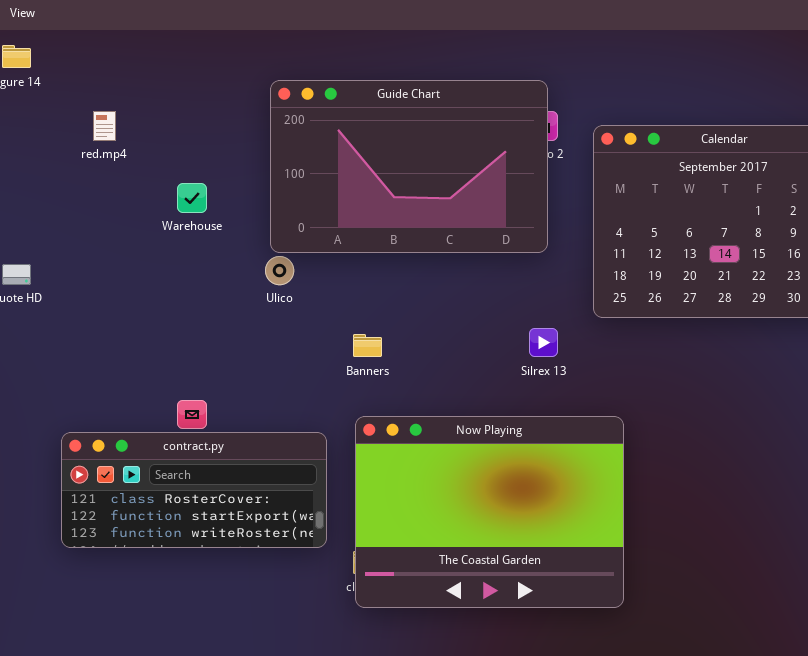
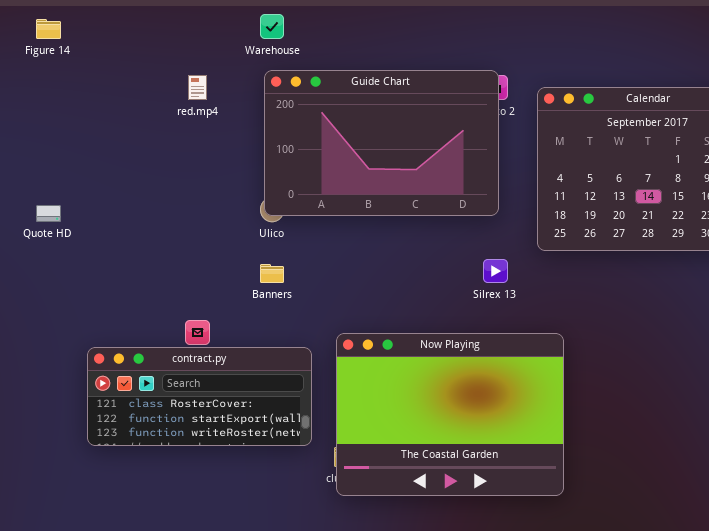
Guide Chart: [270,80,548,253] -> [264,70,499,216], moved
red.mp4: [93,111,116,141] -> [188,75,207,100], moved
Warehouse: [177,183,207,213] -> [260,14,284,39], moved
Banners: [353,334,382,357] -> [260,264,284,283], moved

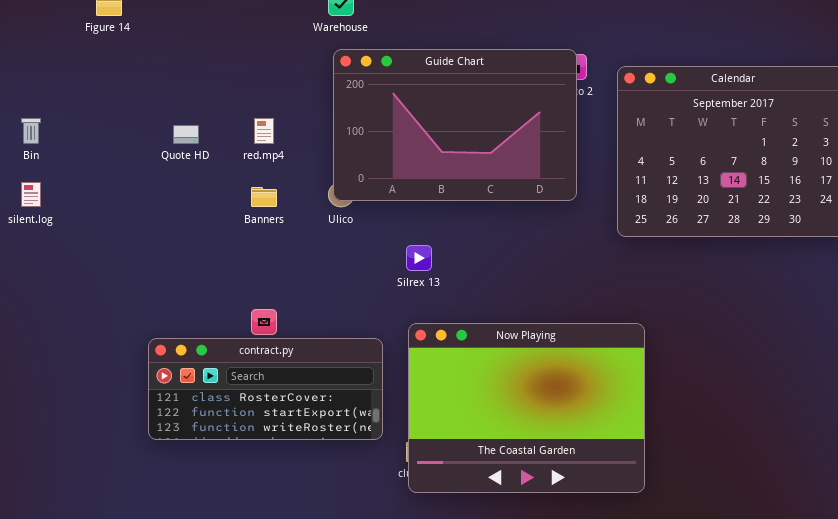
red.mp4: [188,75,207,100] -> [254,118,274,144], moved
Quote HD: [36,205,61,222] -> [173,125,199,144], moved
Silrex 13: [483,259,508,283] -> [406,245,432,271], moved
Banners: [260,264,284,283] -> [251,187,277,207], moved

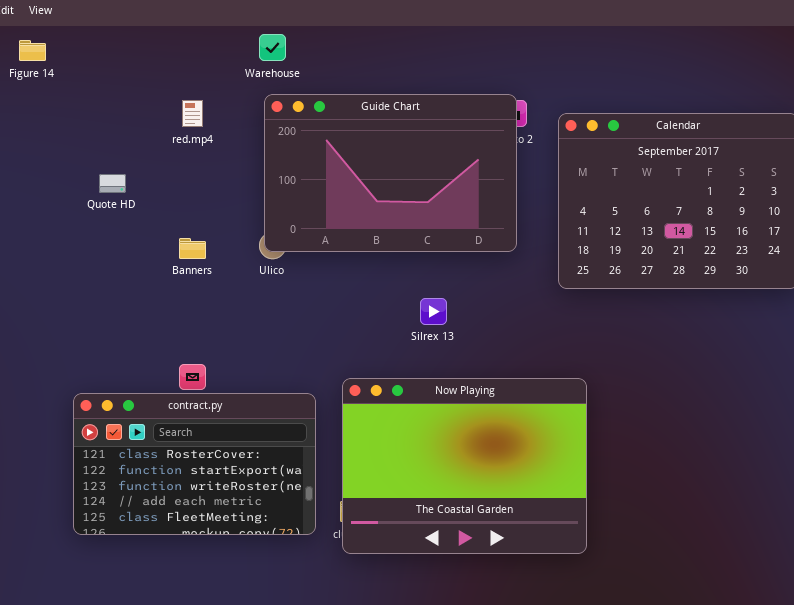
red.mp4: [254,118,274,144] -> [182,100,203,127], moved
Silrex 13: [406,245,432,271] -> [420,298,447,325], moved
contract.py: [148,338,383,440] -> [73,393,316,535], resized

